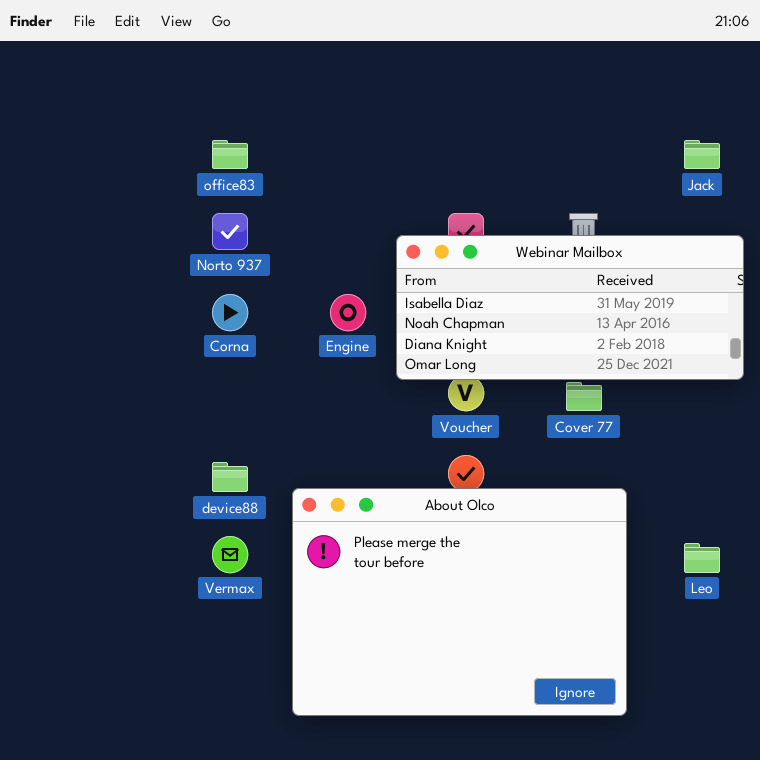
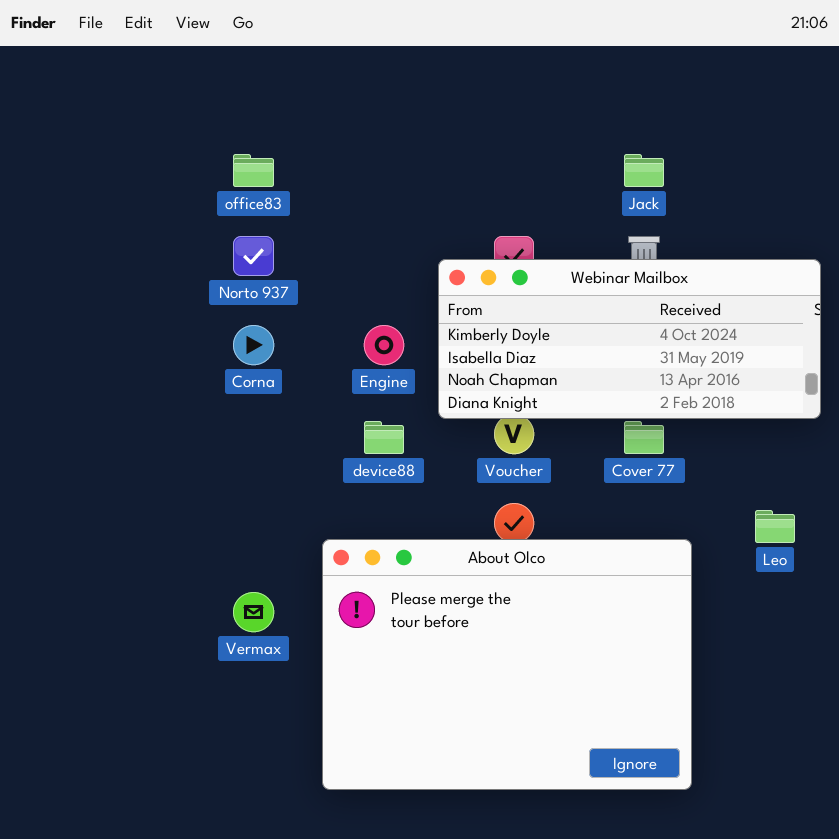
Jack: [684,140,720,169] -> [624,154,664,187], moved
Webinar Mailbox: [396,235,744,380] -> [438,259,821,419], scrolled up 1 row
device88: [212,462,248,492] -> [364,421,404,454], moved
Leo: [684,543,720,573] -> [755,510,795,543], moved

